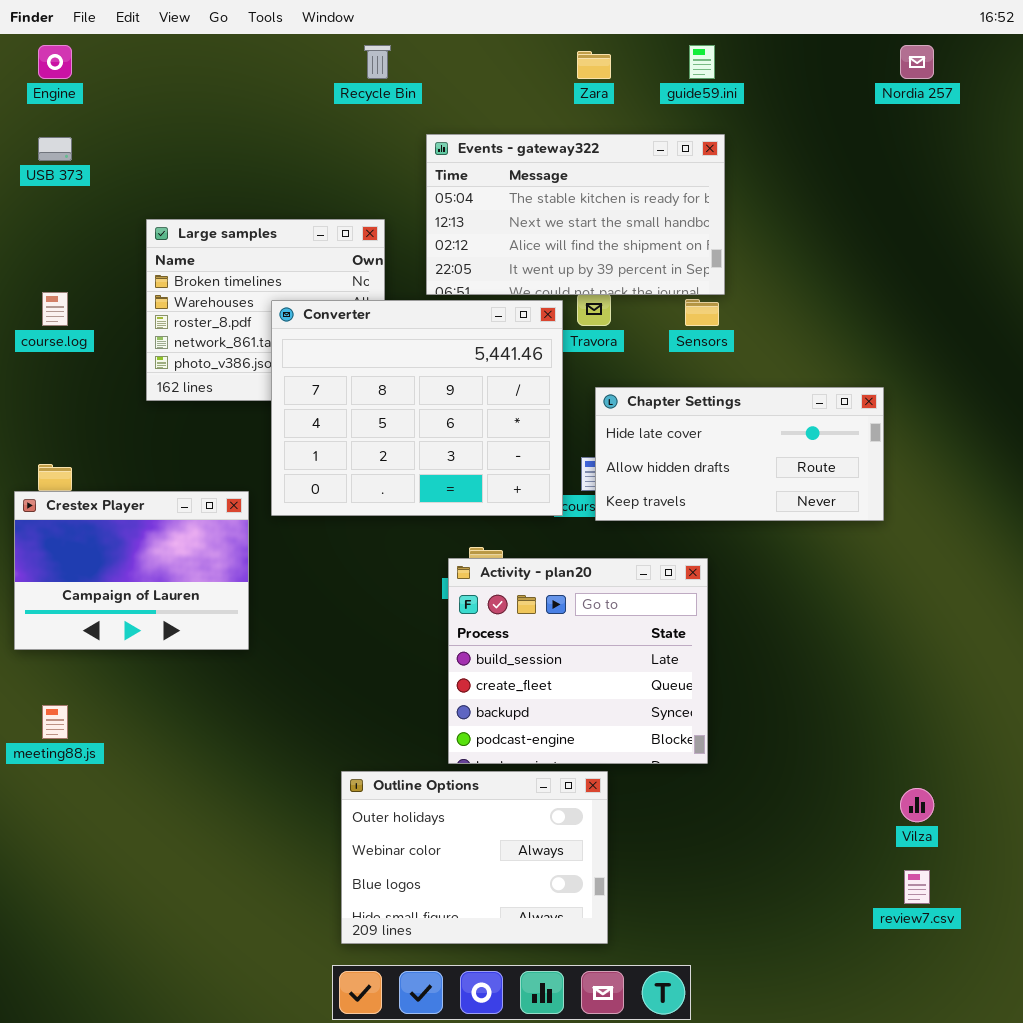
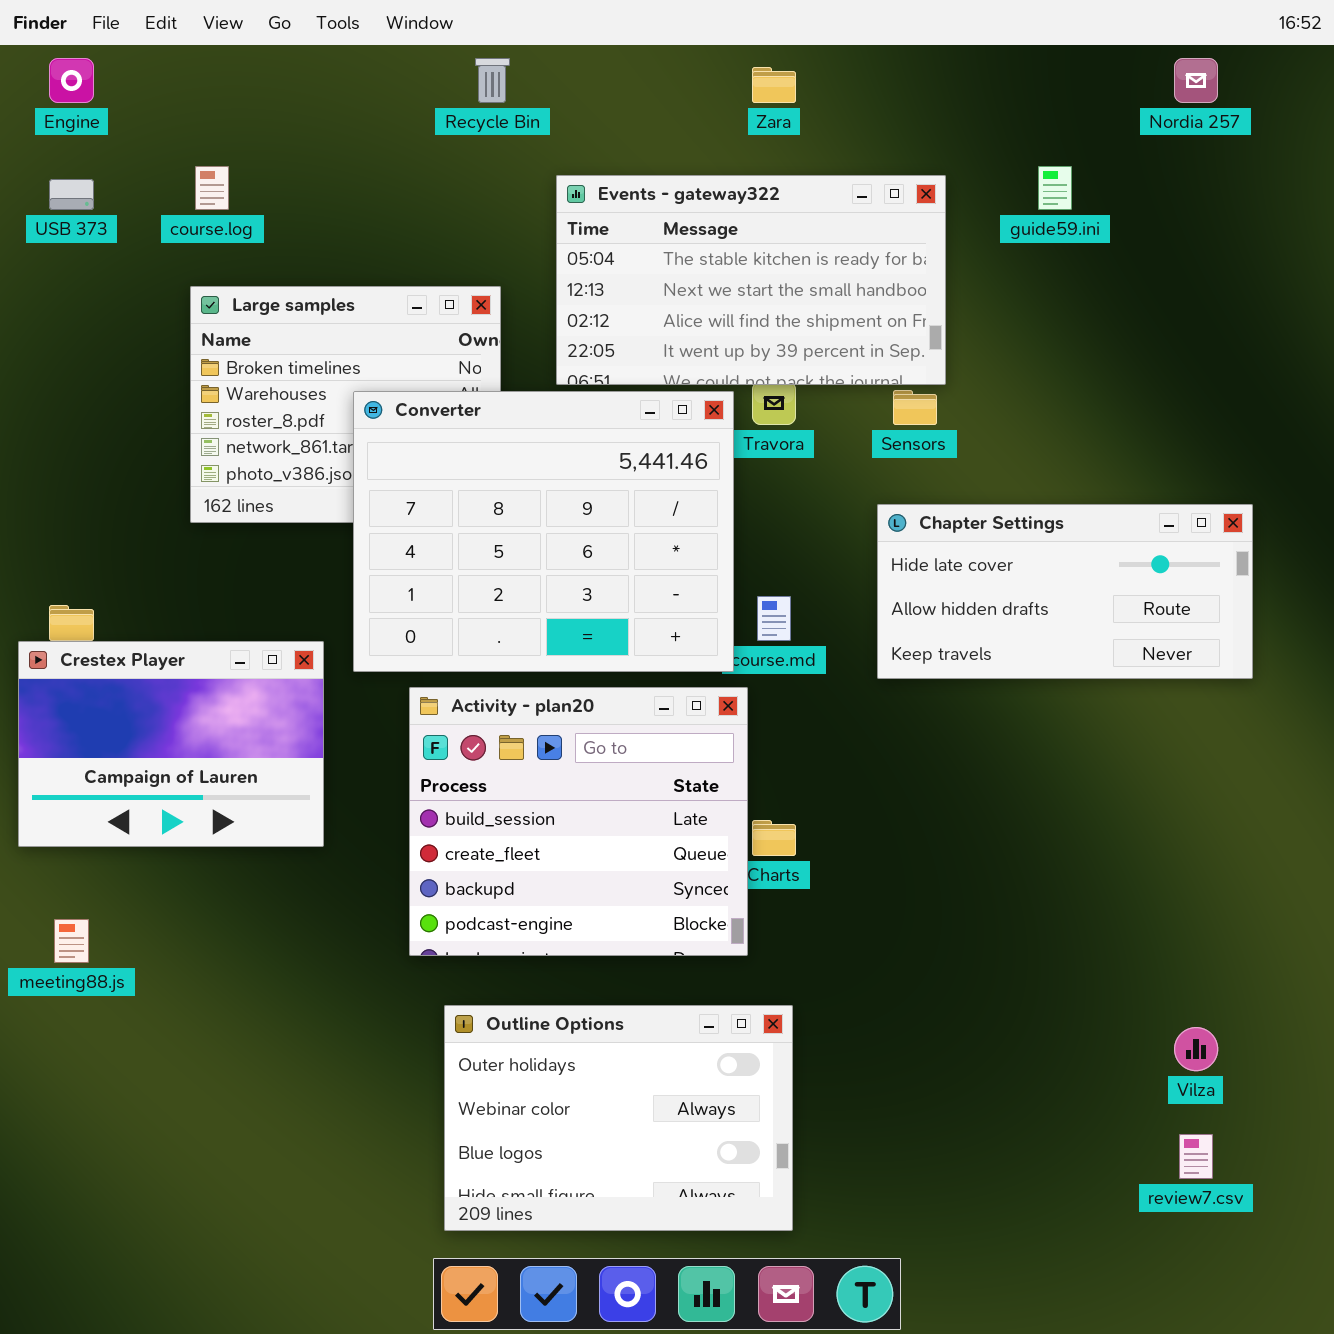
guide59.ini: [689,45,715,79] -> [1038,166,1072,210], moved
course.log: [42,292,68,326] -> [195,166,229,210], moved
Chapter Settings: [595,387,884,521] -> [877,504,1253,679], moved
Activity - plan20: [448,558,708,764] -> [409,687,748,956], moved

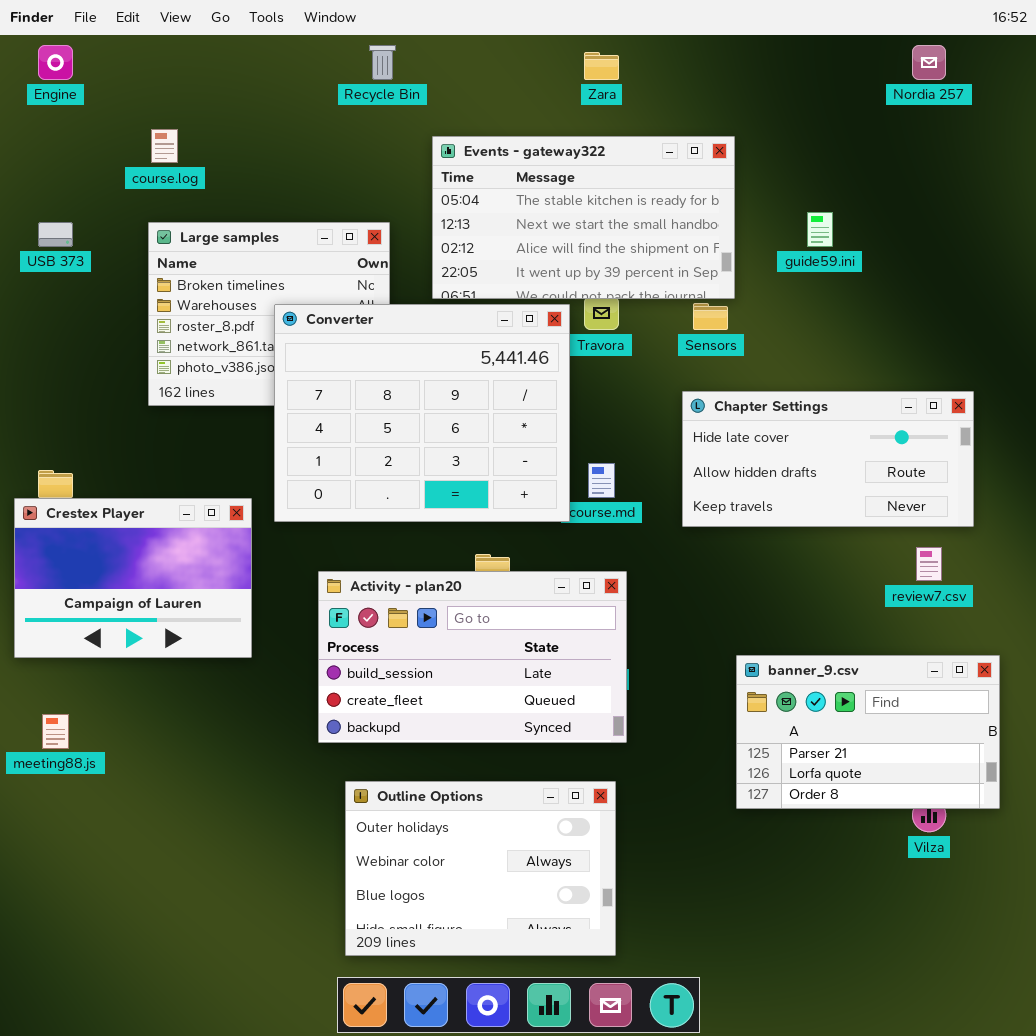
guide59.ini: [1038,166,1072,210] -> [807,212,833,247], moved
USB 373: [49,179,94,210] -> [38,222,73,247], moved
Activity - plan20: [409,687,748,956] -> [318,571,627,743], resized
banner_9.csv: none -> [736,655,1000,809], opened
review7.csv: [1179,1134,1213,1179] -> [916,547,942,581], moved

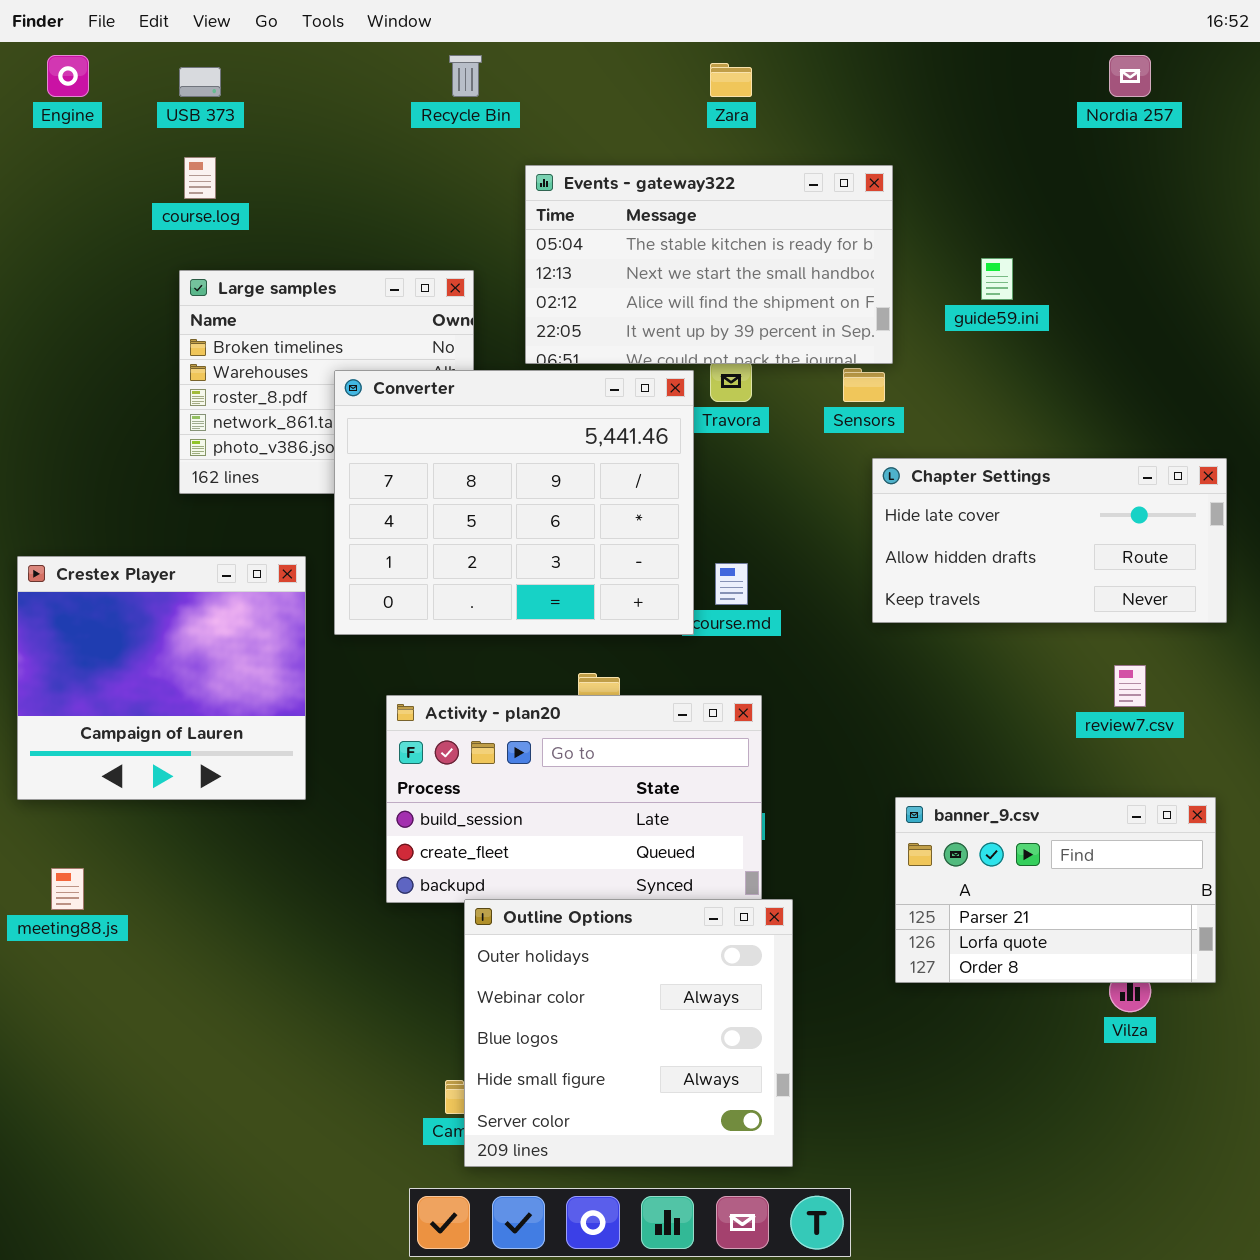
USB 373: [38,222,73,247] -> [179,67,221,97], moved
Chapter Settings: [682,391,974,527] -> [872,458,1227,623], moved
Crestex Player: [14,498,252,658] -> [17,556,306,800], resized
Outline Options: [345,781,616,956] -> [464,899,793,1167], moved, resized

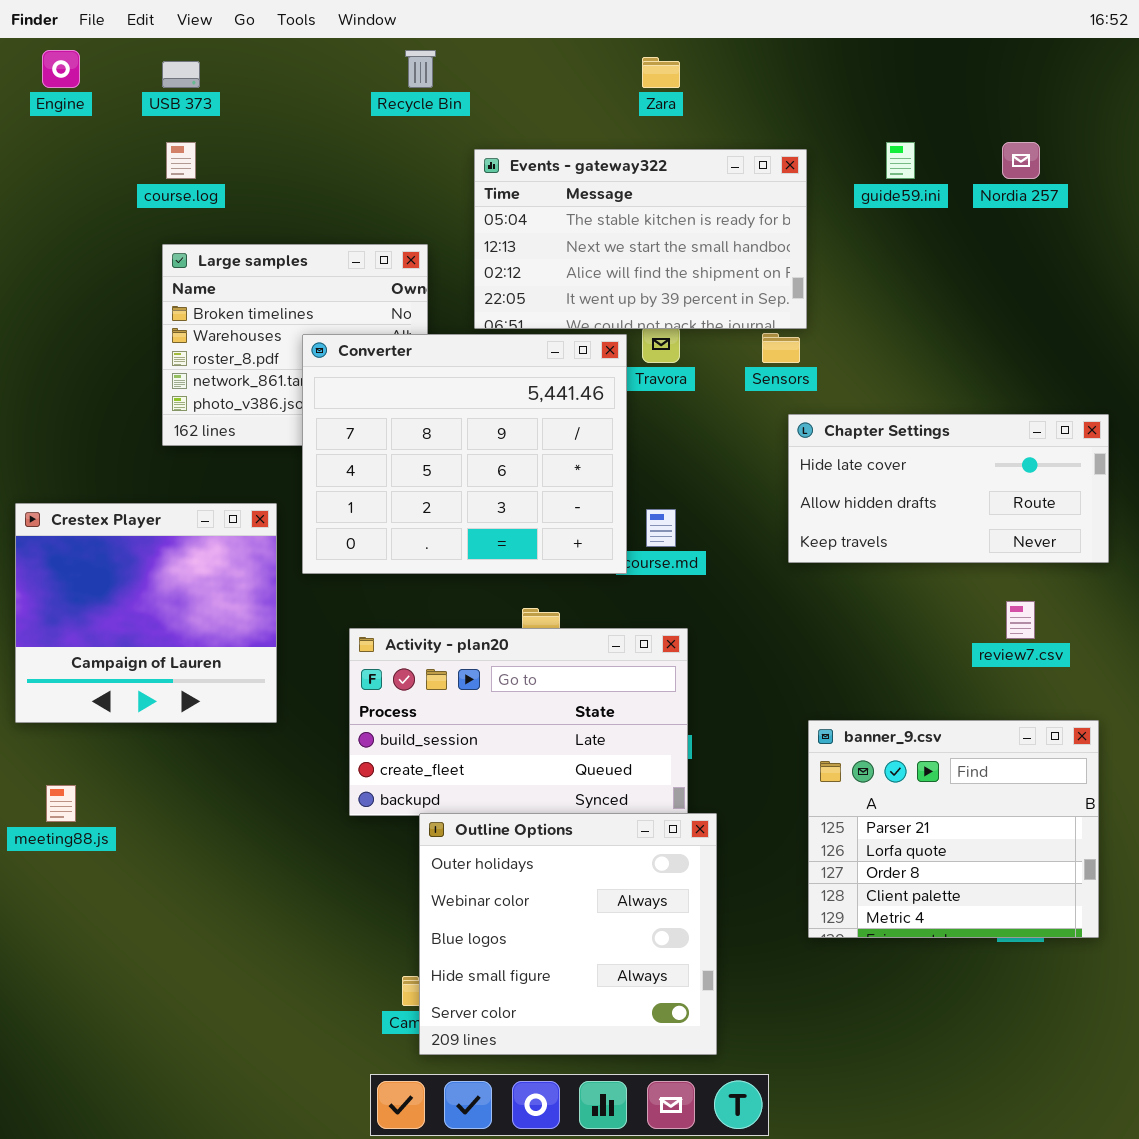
Nordia 257: [1109,55,1151,97] -> [1002,142,1040,179], moved
guide59.ini: [981,258,1013,300] -> [886,142,915,179], moved
banner_9.csv: [895,797,1216,983] -> [808,720,1099,938], resized

